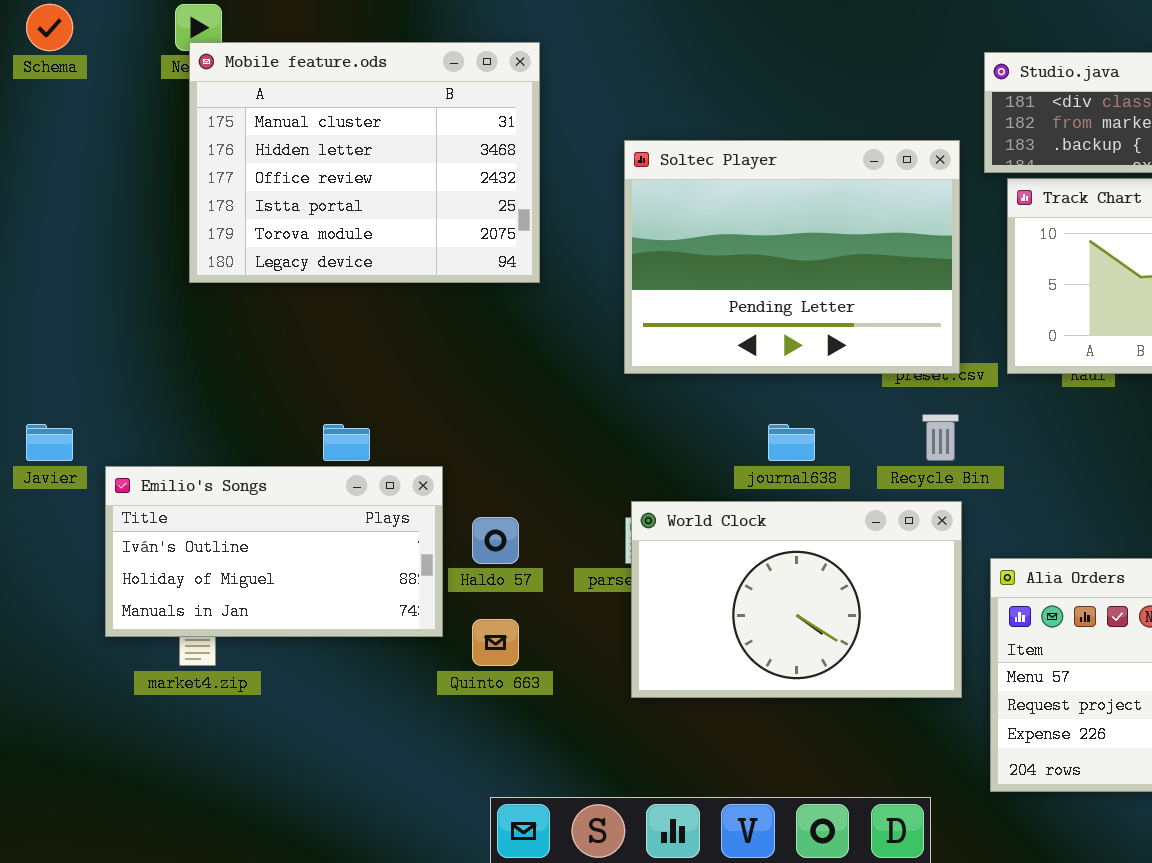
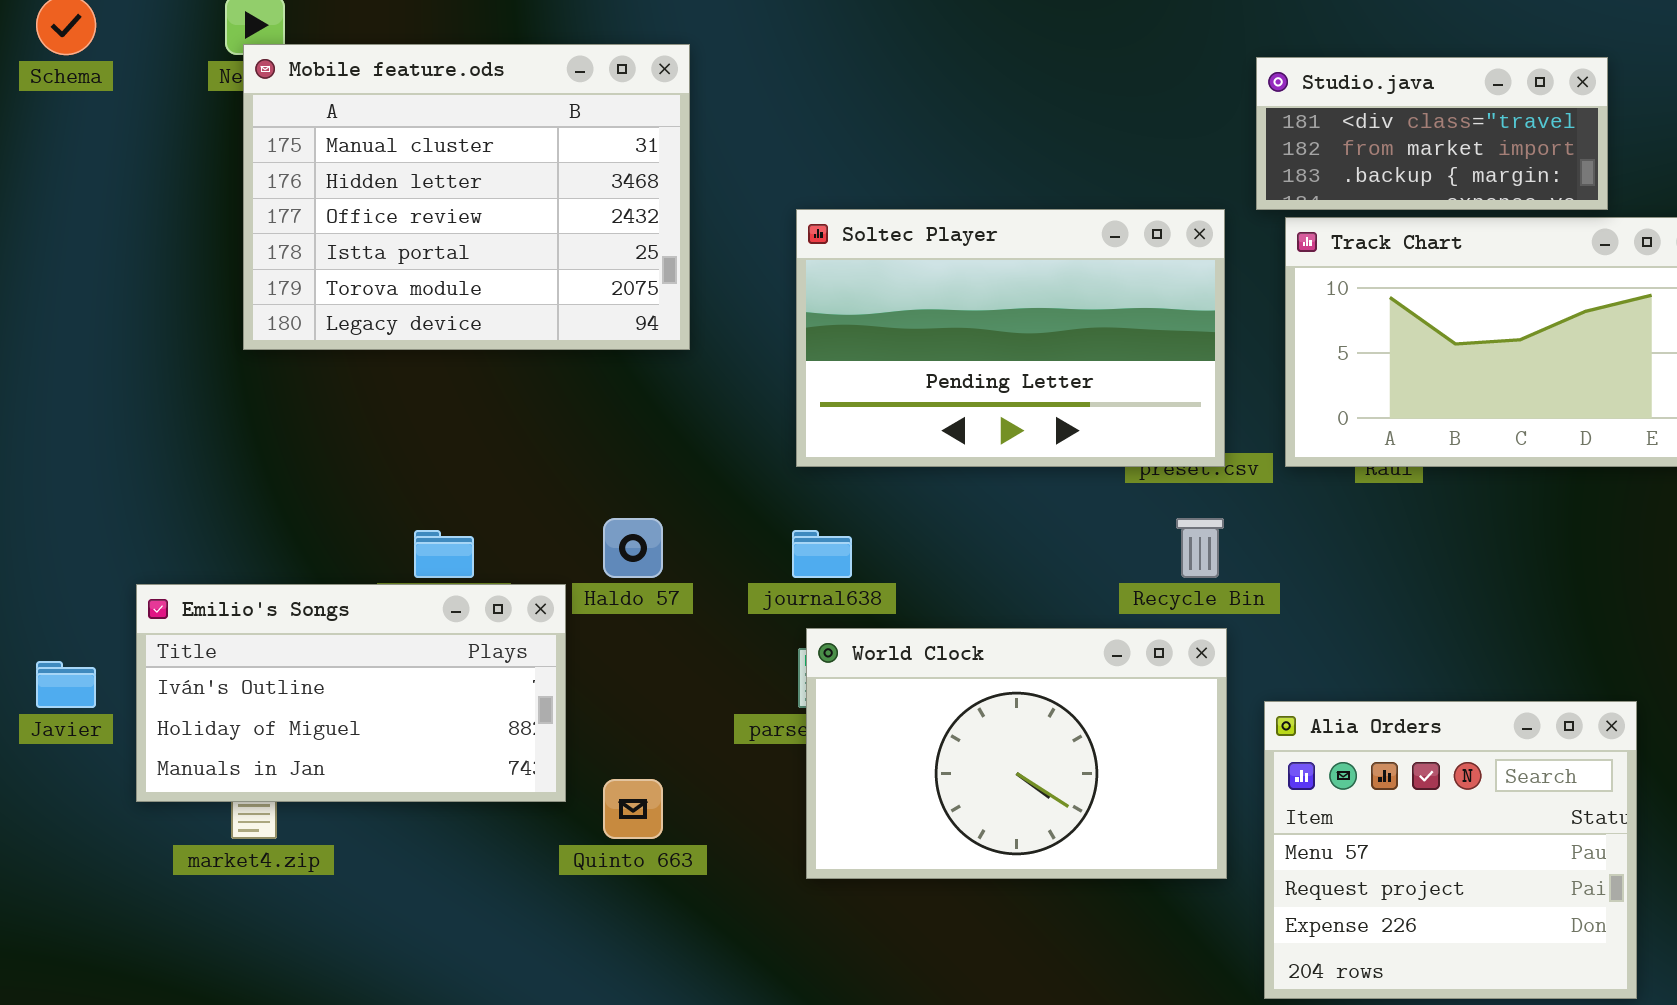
Soltec Player: [624,140,960,374] -> [796,209,1225,467], resized
Javier: [26,424,73,461] -> [36,661,96,708], moved
journal638: [768,424,815,461] -> [792,530,852,578], moved
Haldo 57: [472,517,519,564] -> [603,518,663,578], moved

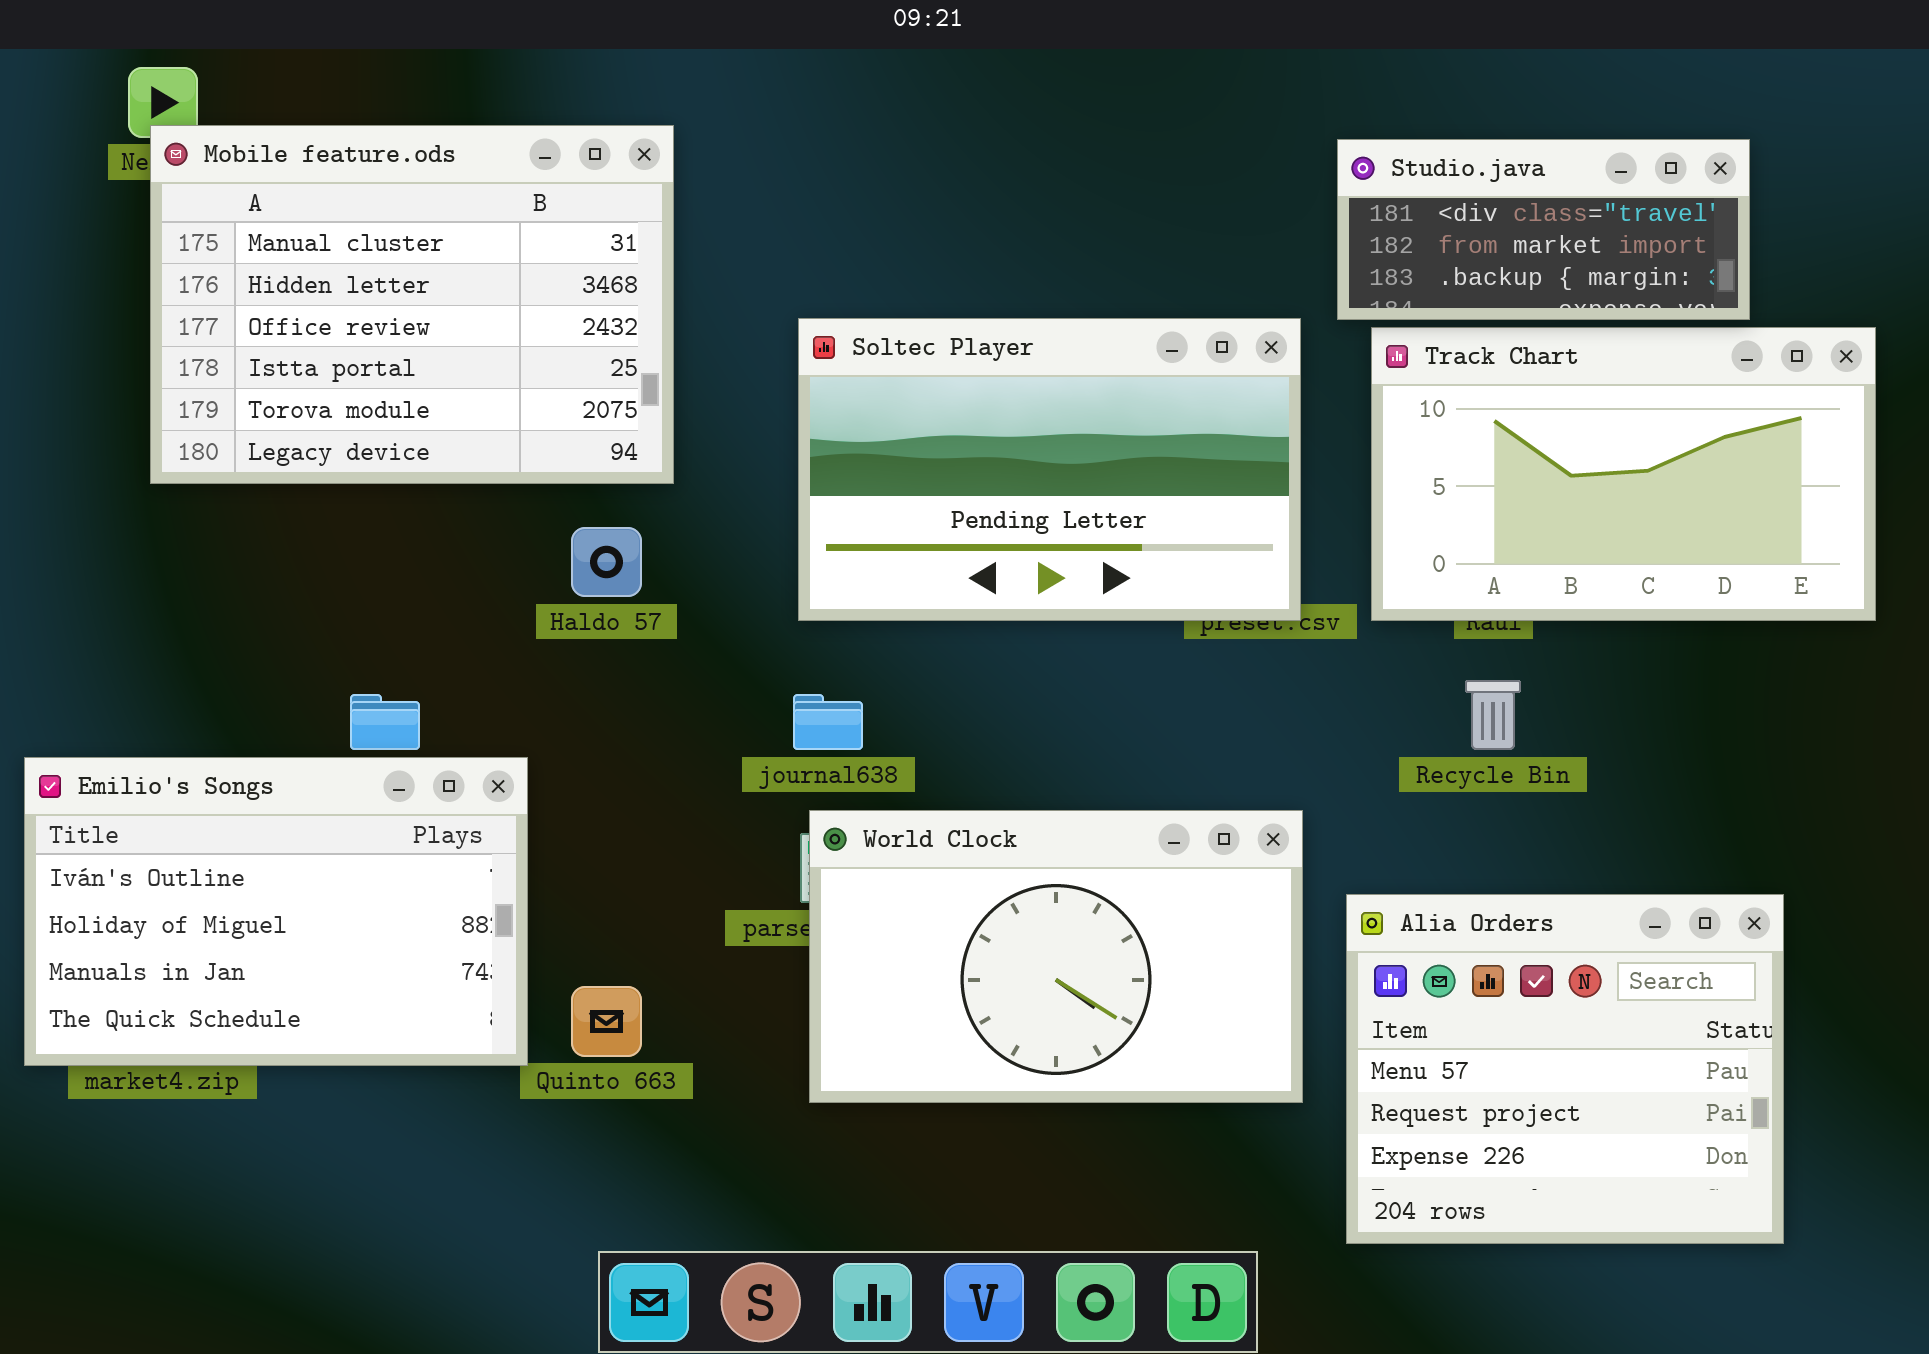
Haldo 57: [603,518,663,578] -> [571,527,642,597], moved
Recycle Bin: [1176,518,1224,578] -> [1465,680,1521,750], moved
Emilio's Songs: [136,584,566,802] -> [24,757,528,1066], resized

